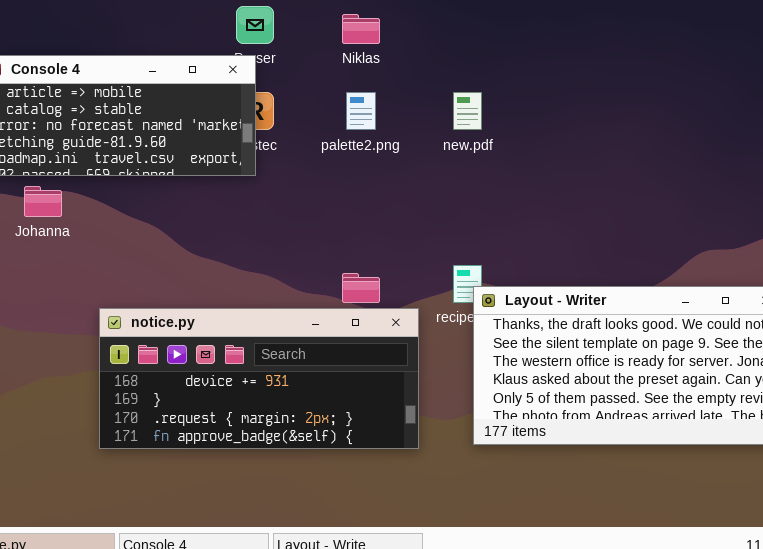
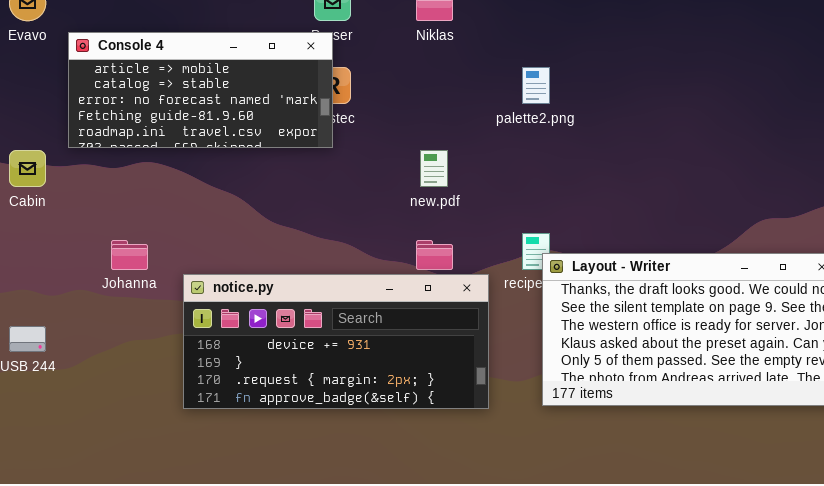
palette2.png: [346,92,376,130] -> [522,67,550,104], moved
new.pdf: [453,92,482,130] -> [420,150,448,187], moved
Johanna: [24,186,62,217] -> [111,240,148,270], moved

